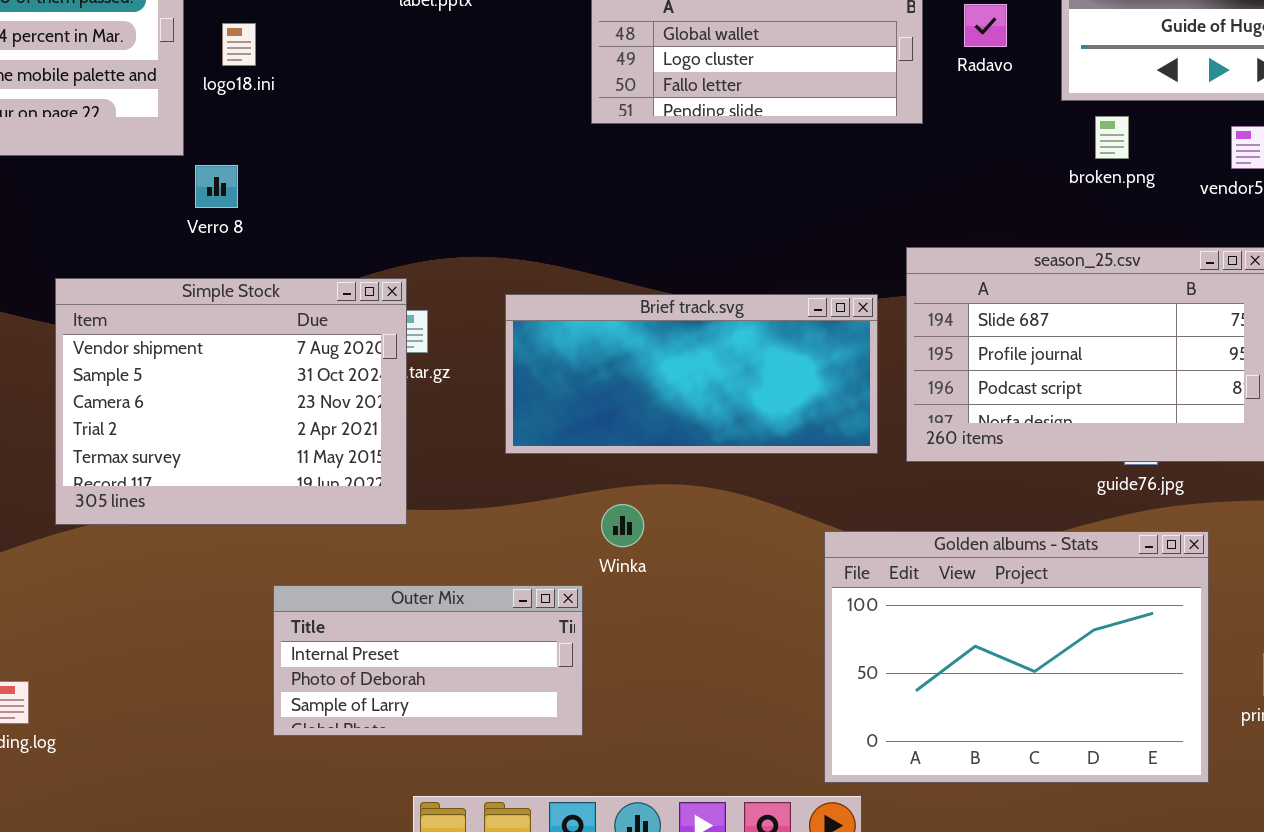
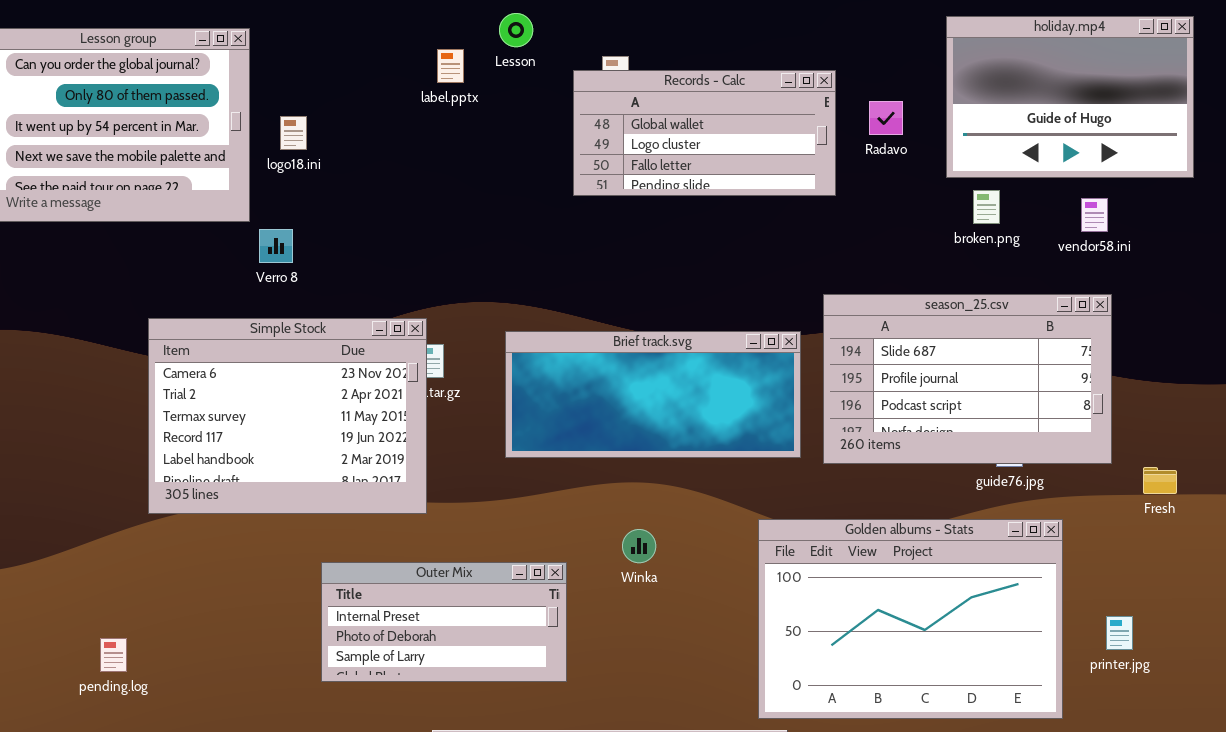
Simple Stock: [55,278,407,525] -> [148,318,427,514], scrolled down 2 rows
Winka: [601,504,644,547] -> [622,529,656,563], moved

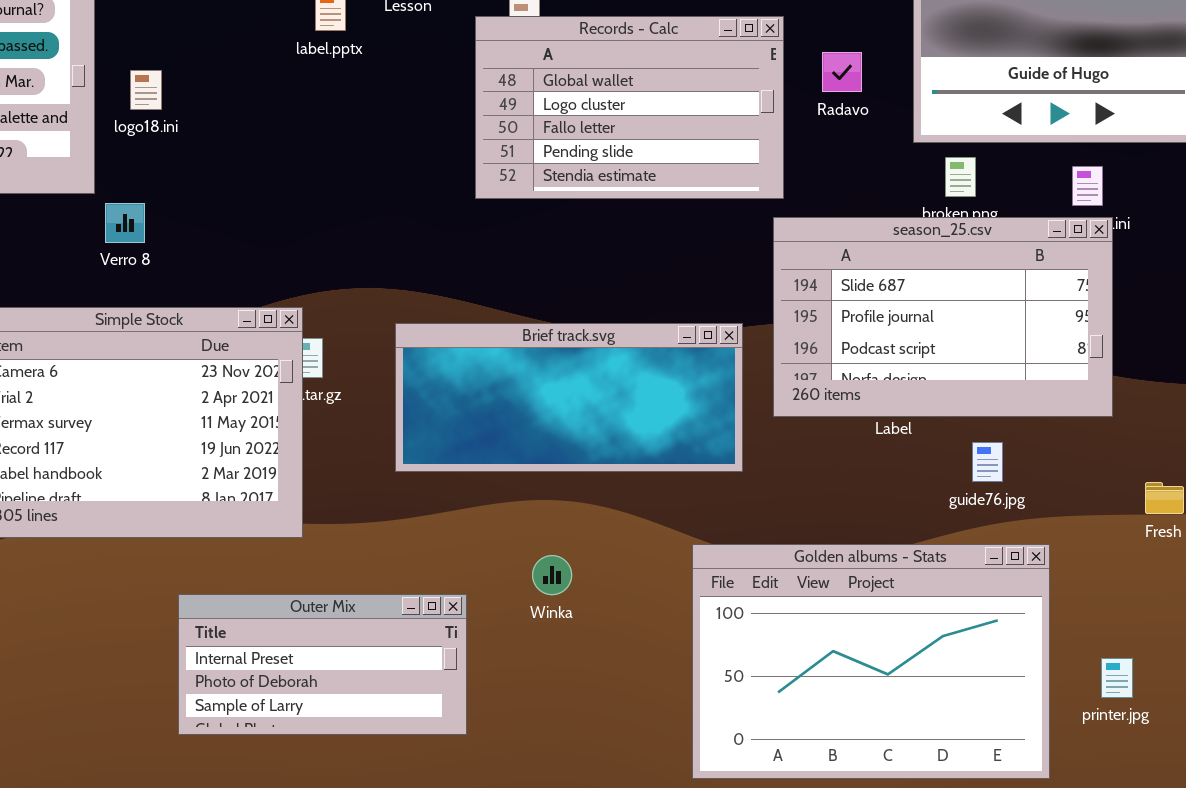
Records - Calc: [573,70,836,196] -> [475,16,784,199], resized
season_25.csv: [823,294,1112,464] -> [773,217,1113,417], moved

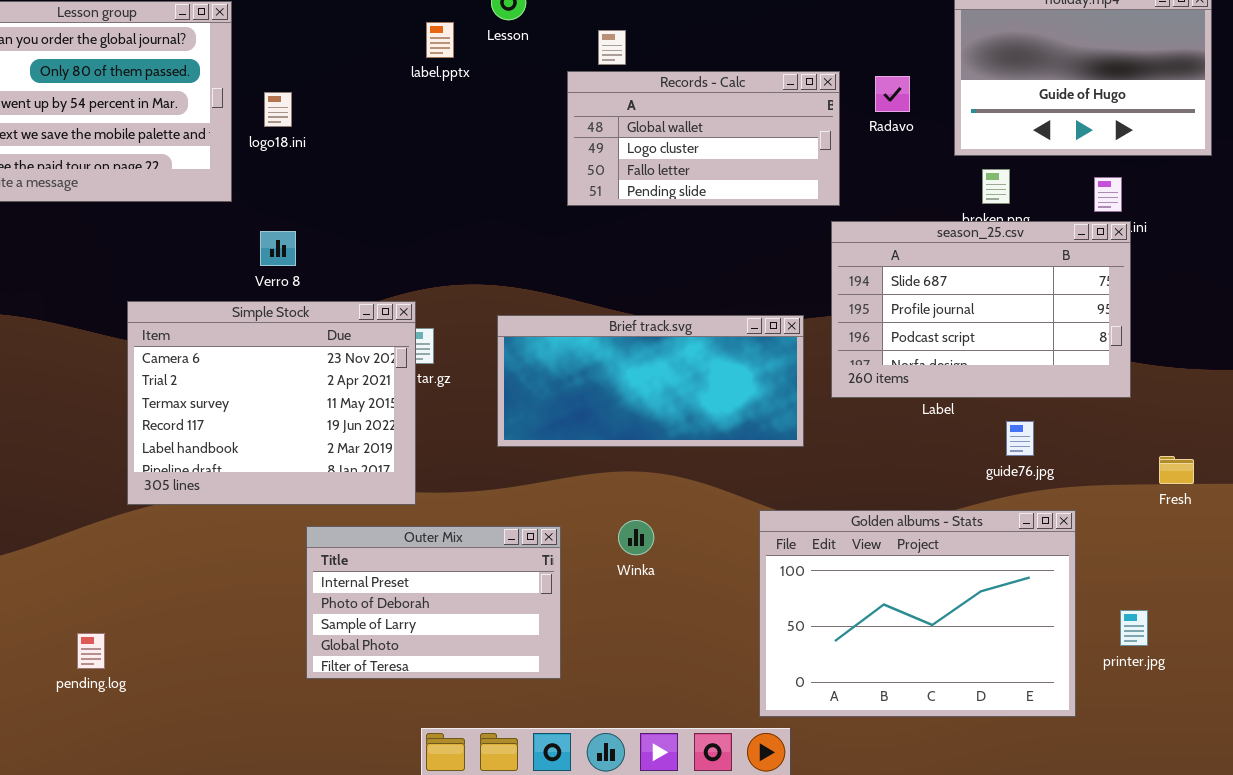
Records - Calc: [475,16,784,199] -> [567,71,840,206], resized
Verro 8: [105,203,145,243] -> [260,231,296,266], moved
Outer Mix: [178,594,467,735] -> [306,526,561,679], resized

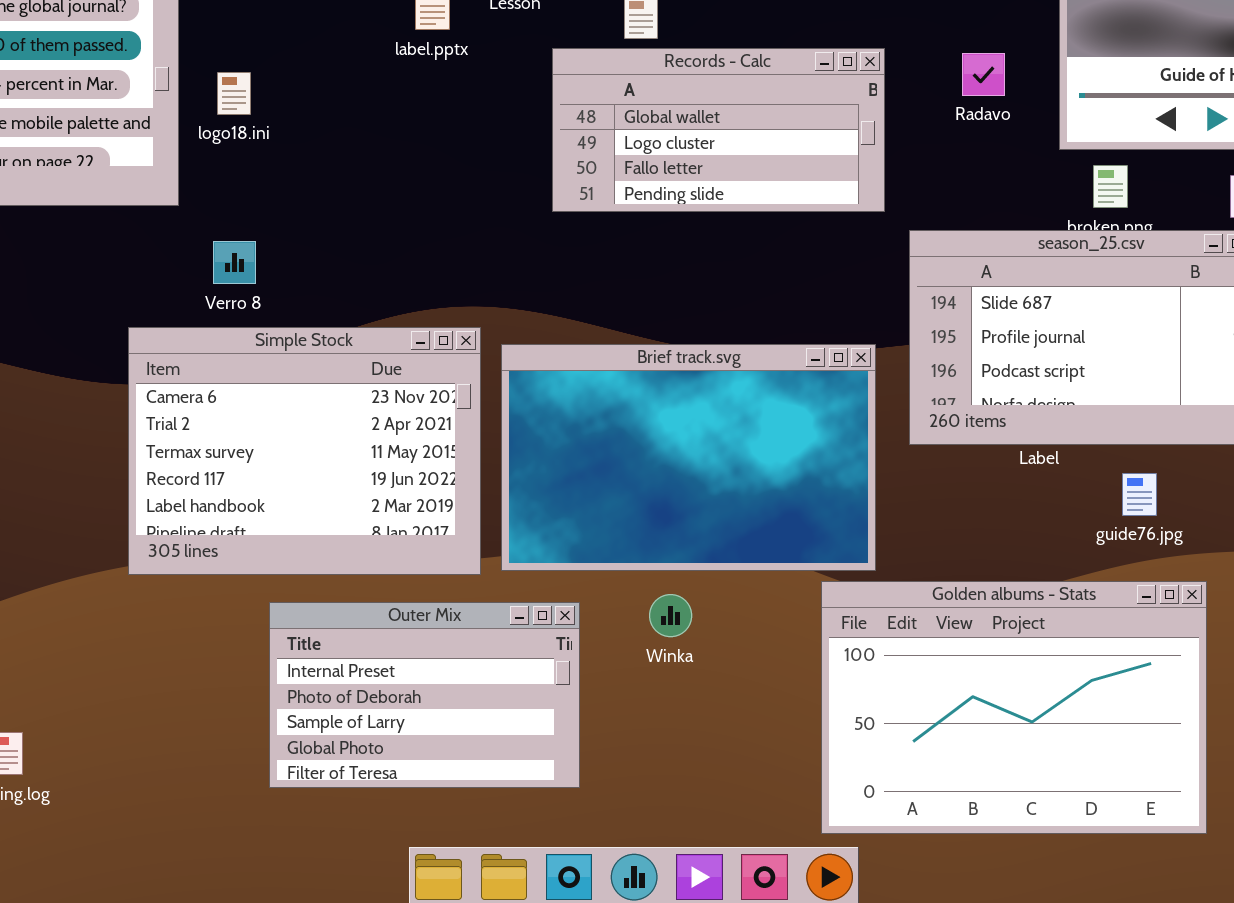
Records - Calc: [567,71,840,206] -> [552,48,885,212], moved
Simple Stock: [127,301,416,505] -> [128,327,481,575], moved
Brief track.svg: [497,315,804,447] -> [501,344,876,571], resized

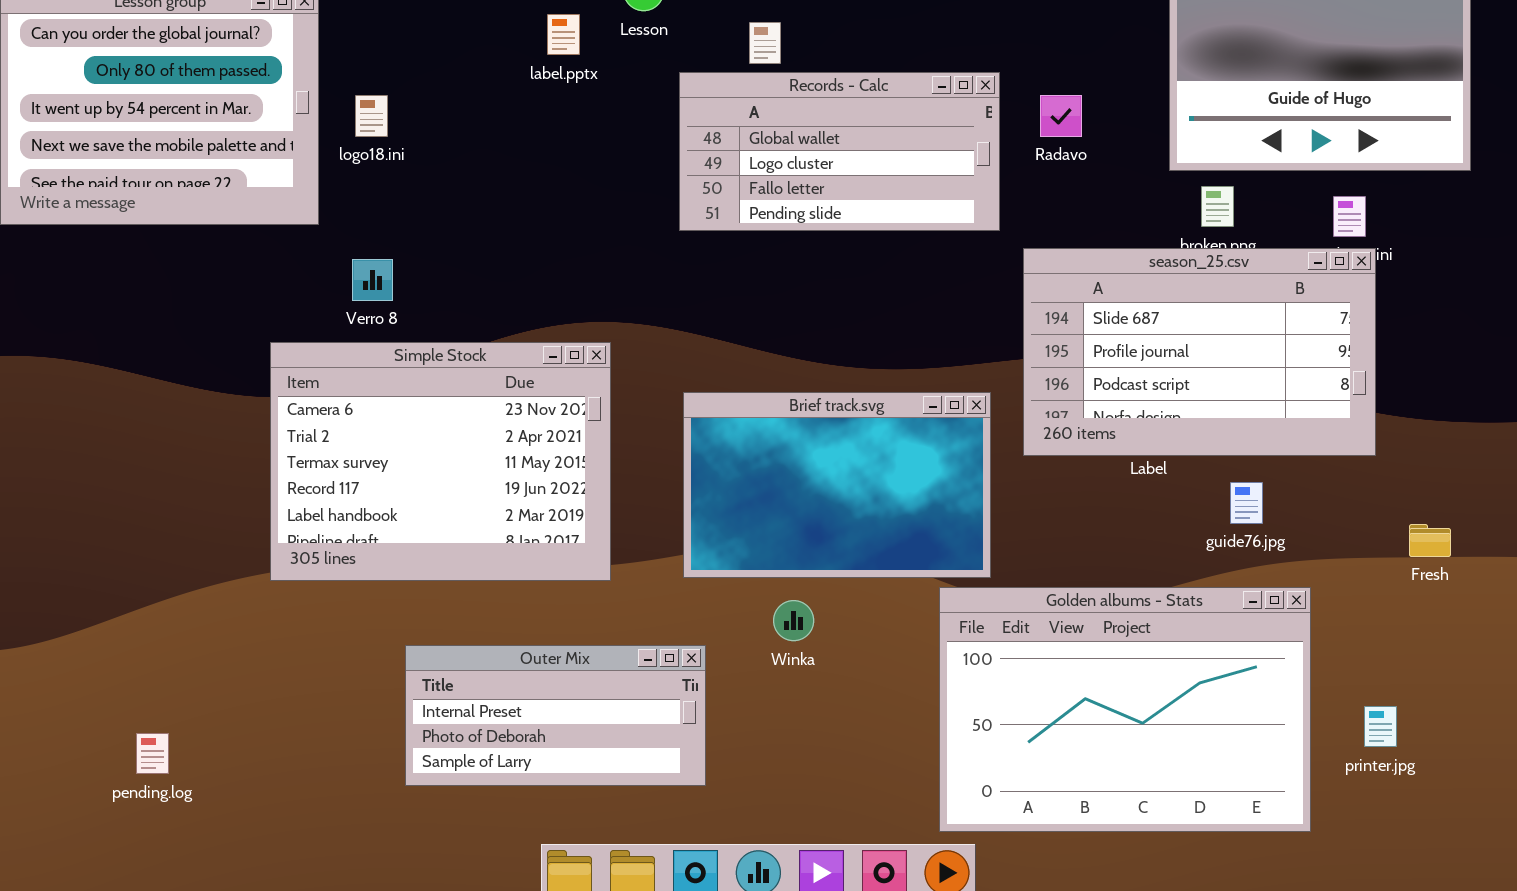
Radavo: [962,53,1005,96] -> [1040,95,1082,137], moved
Brief track.svg: [501,344,876,571] -> [683,392,991,578], resized
Outer Mix: [269,602,580,788] -> [405,645,706,786], resized

